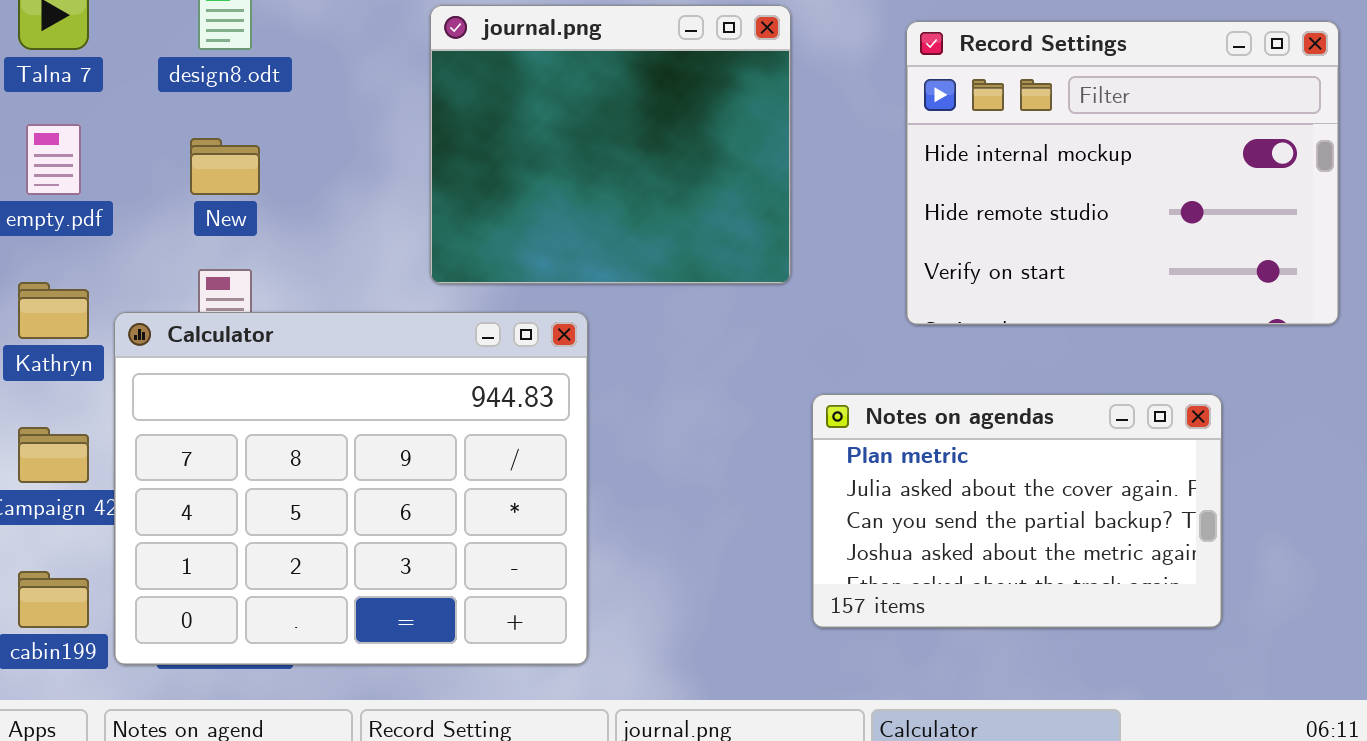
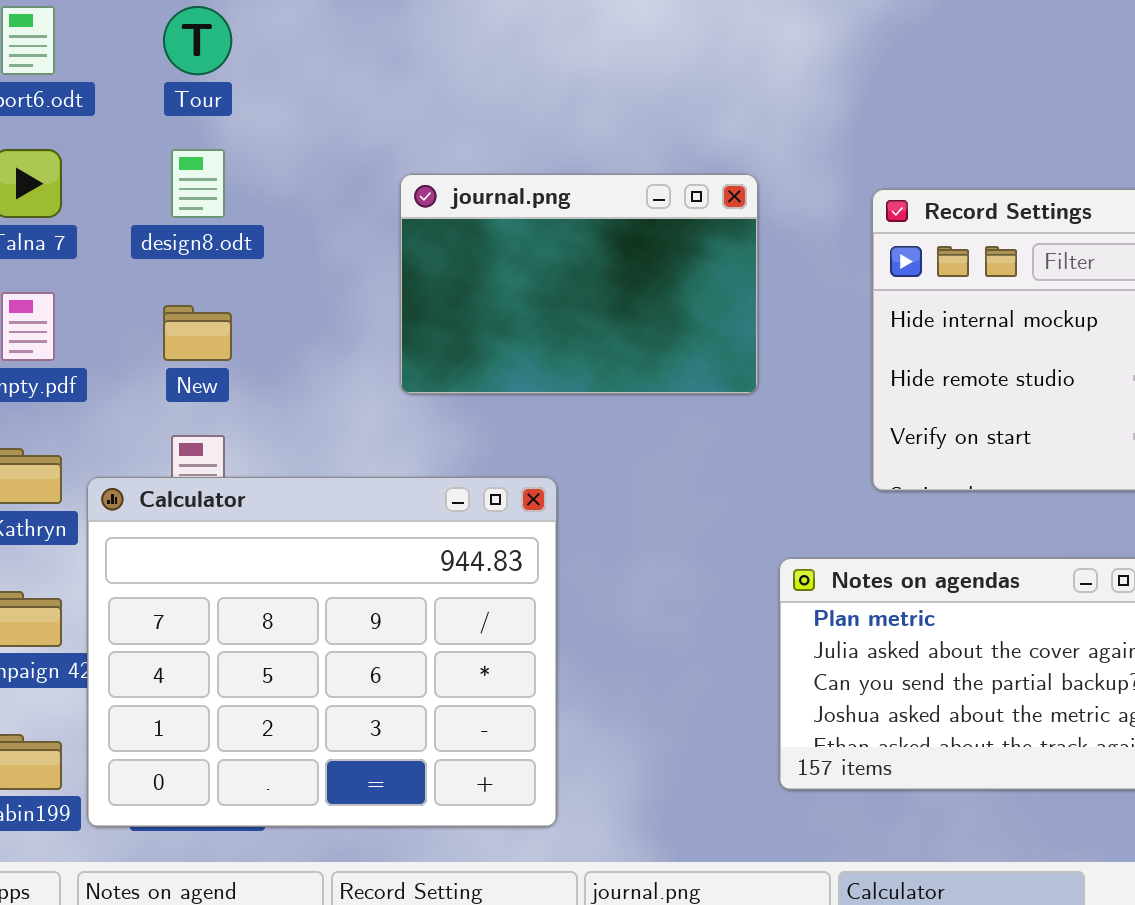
journal.png: [430,5,791,284] -> [400,174,758,394], resized

